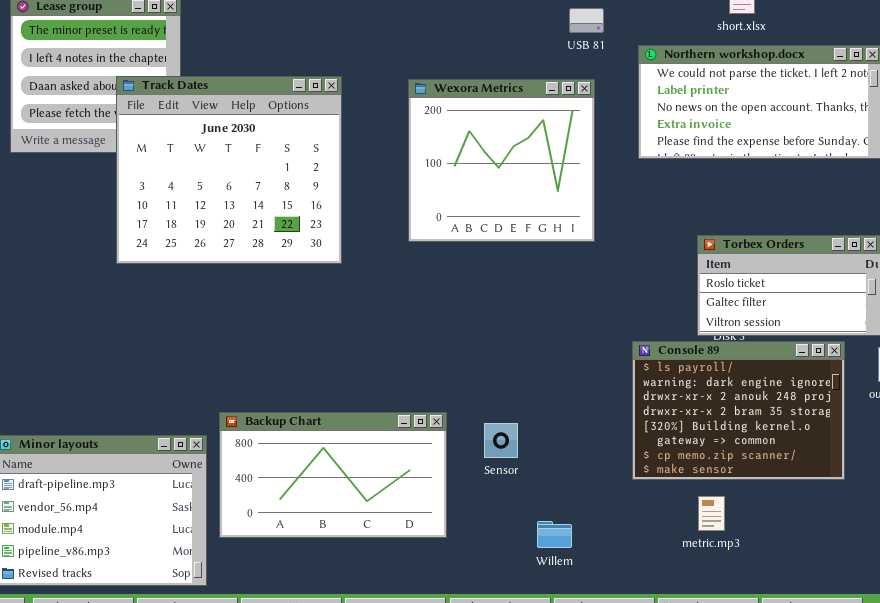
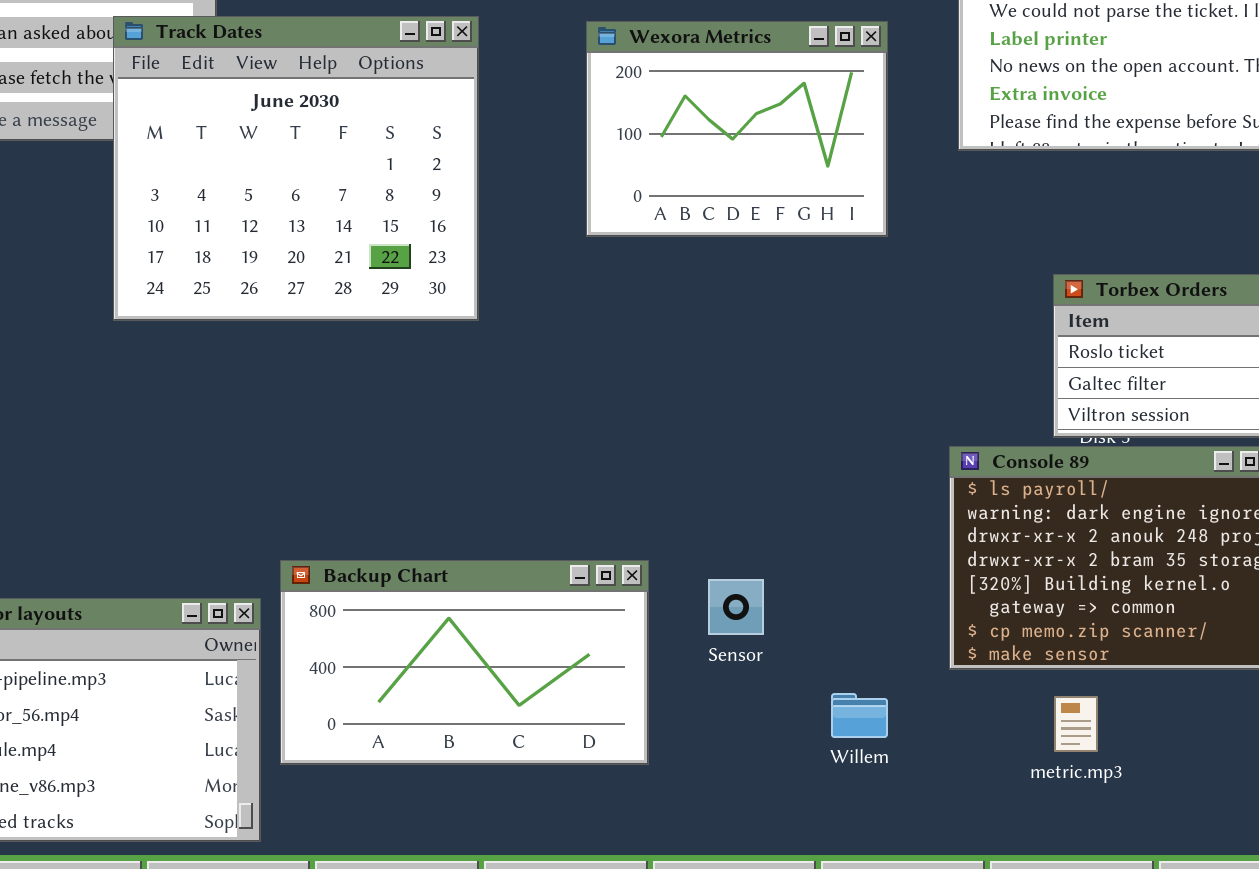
Wexora Metrics: [408,79,595,242] -> [586,21,888,237], resized
Willem: [537,521,572,548] -> [831,693,888,738], moved

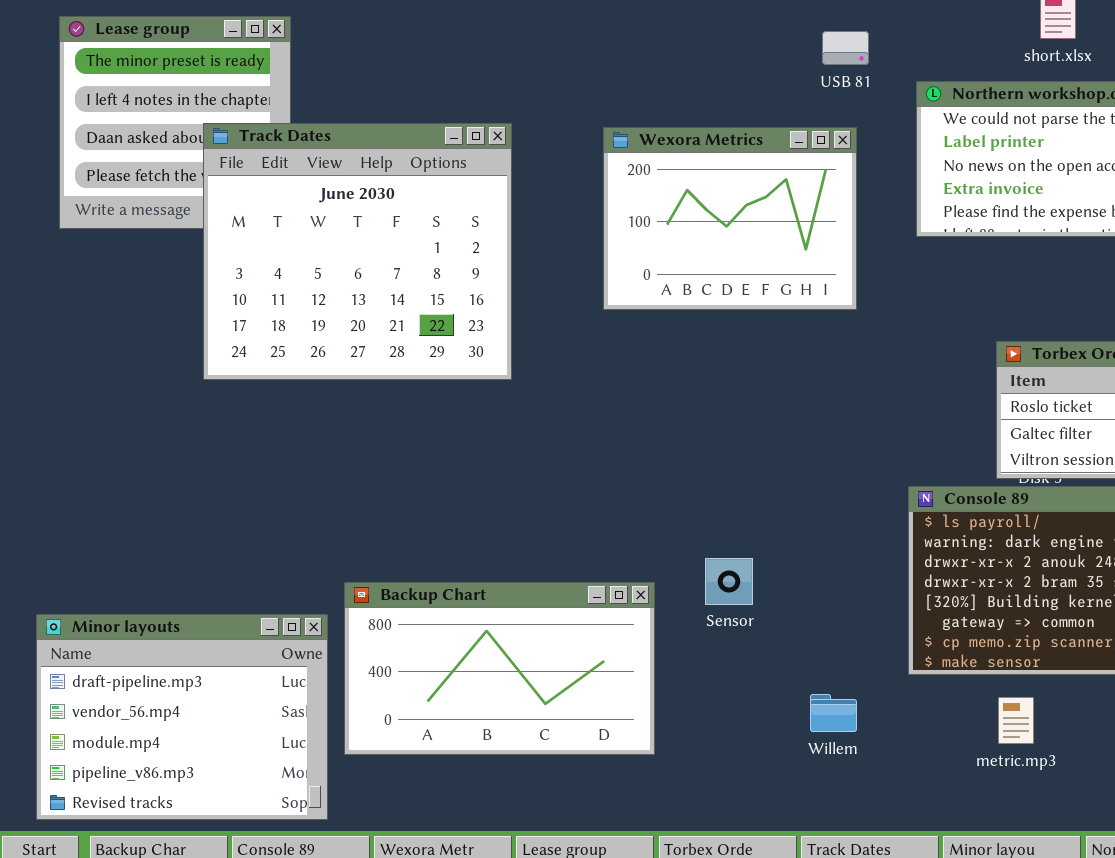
Sensor: [708,579,764,635] -> [705,558,753,605], moved

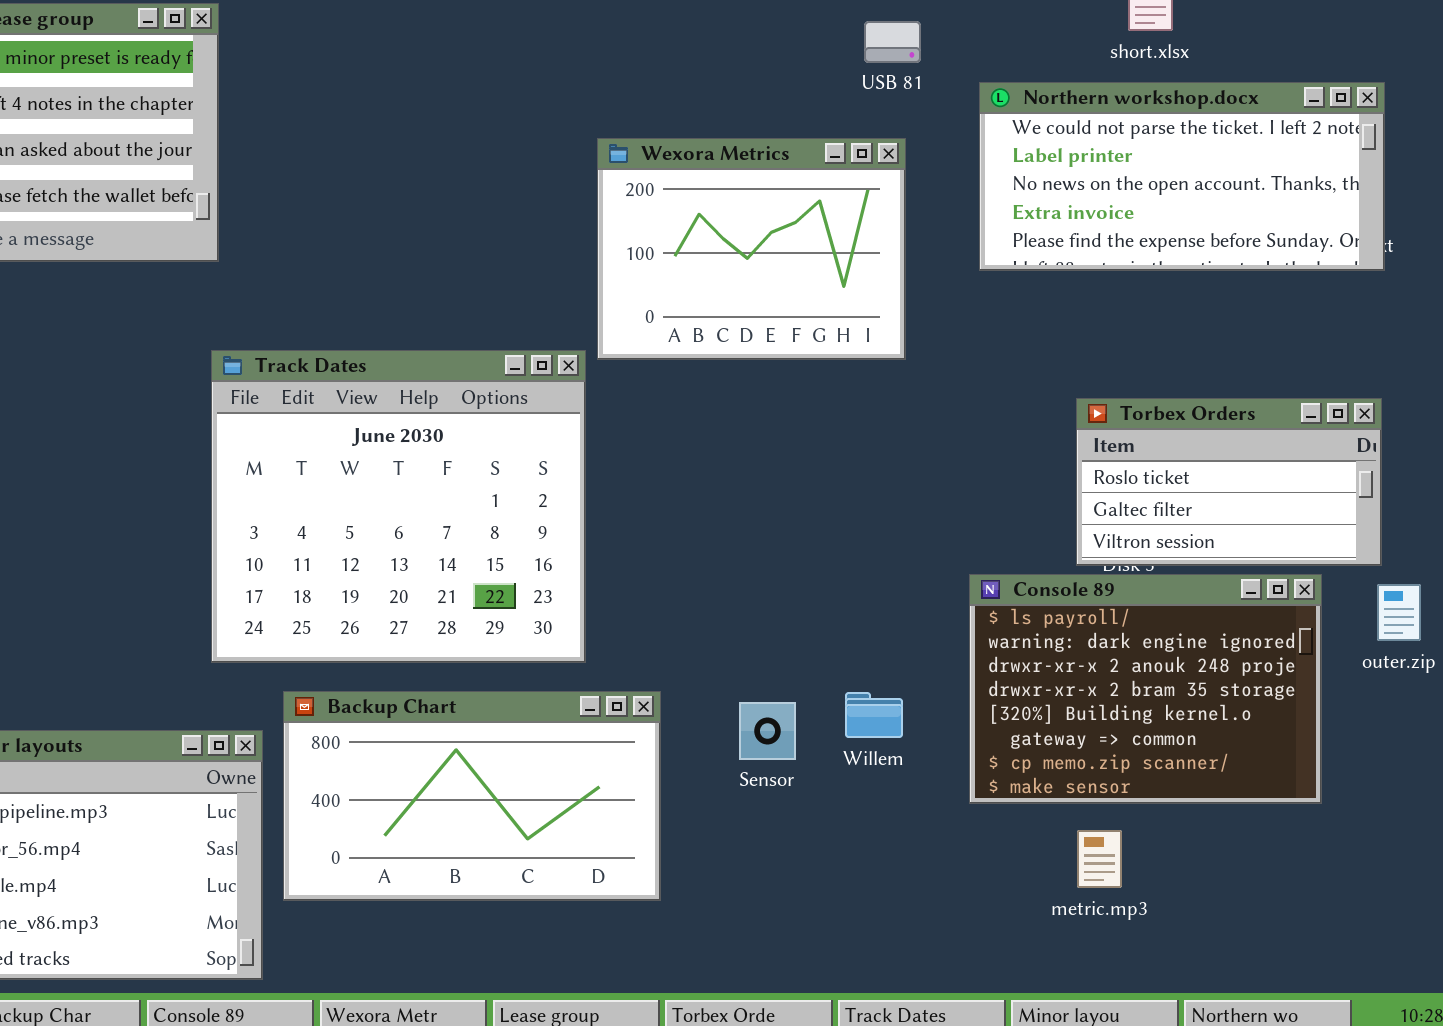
Track Dates: [203,123,512,380] -> [211,350,586,663], moved
Sensor: [705,558,753,605] -> [739,702,796,760], moved
Willem: [810,694,857,732] -> [845,692,903,738], moved

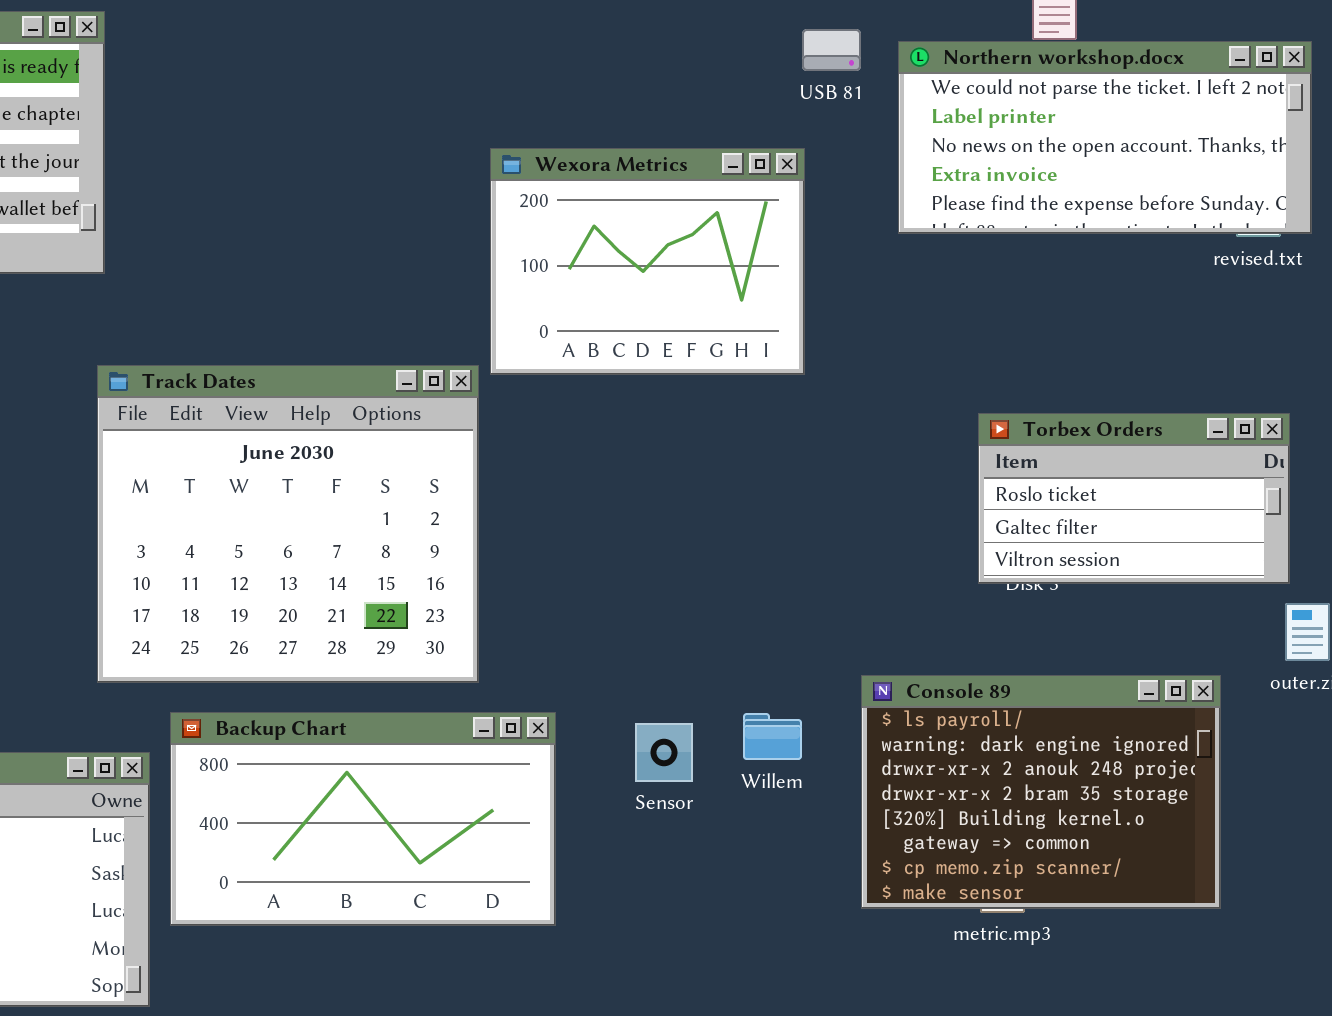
USB 81: [864,21,921,63] -> [802,29,861,71], moved
Northern workshop.docx: [979,82,1385,271] -> [898,41,1312,234], moved
Console 89: [969,574,1322,804] -> [861,675,1221,909], moved

